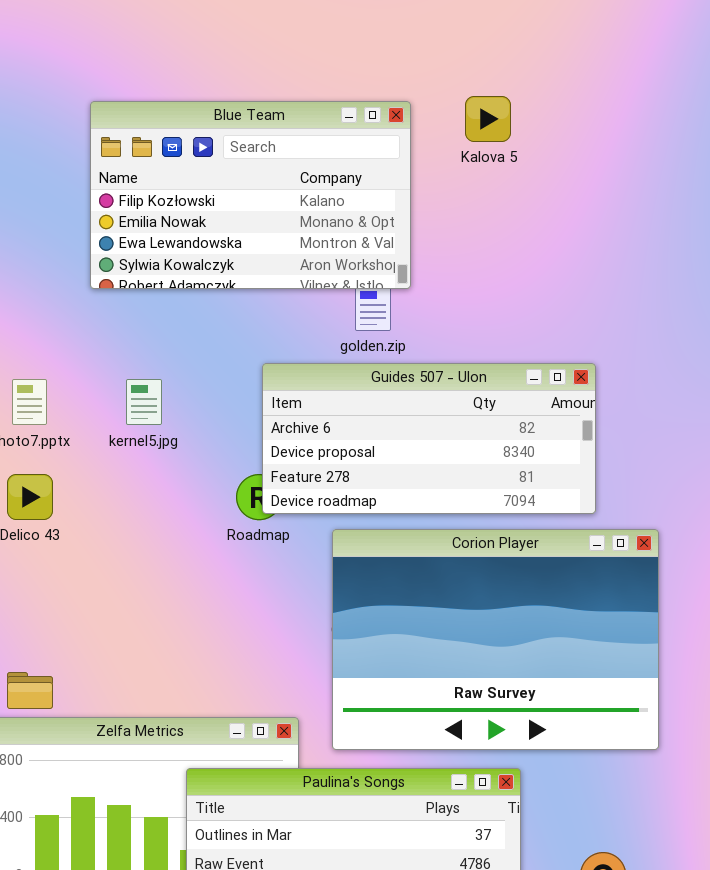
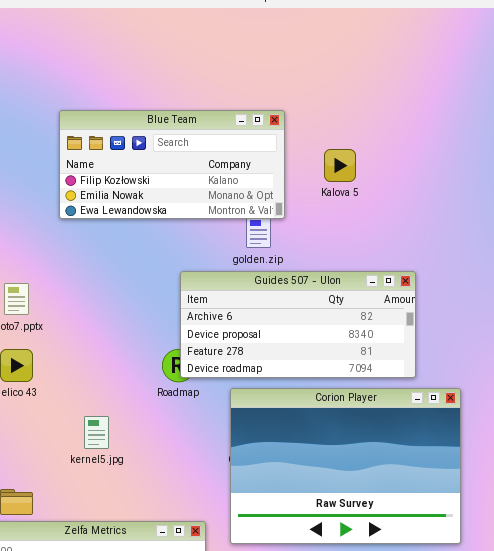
Kalova 5: [465,96,511,142] -> [324,149,356,182], moved
Blue Team: [90,101,411,289] -> [59,110,285,219], resized
kernel5.jpg: [126,379,162,425] -> [84,416,109,449], moved

